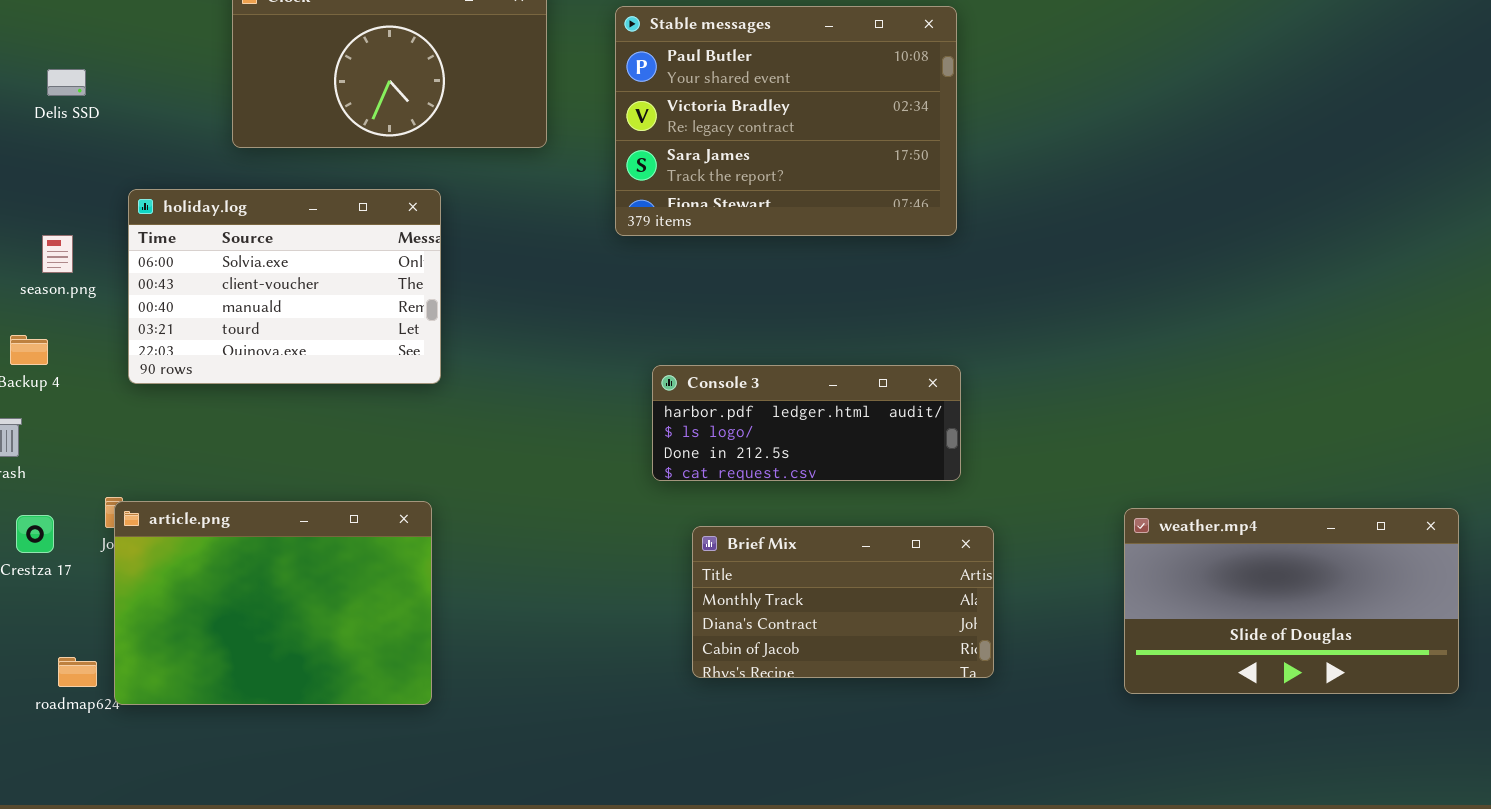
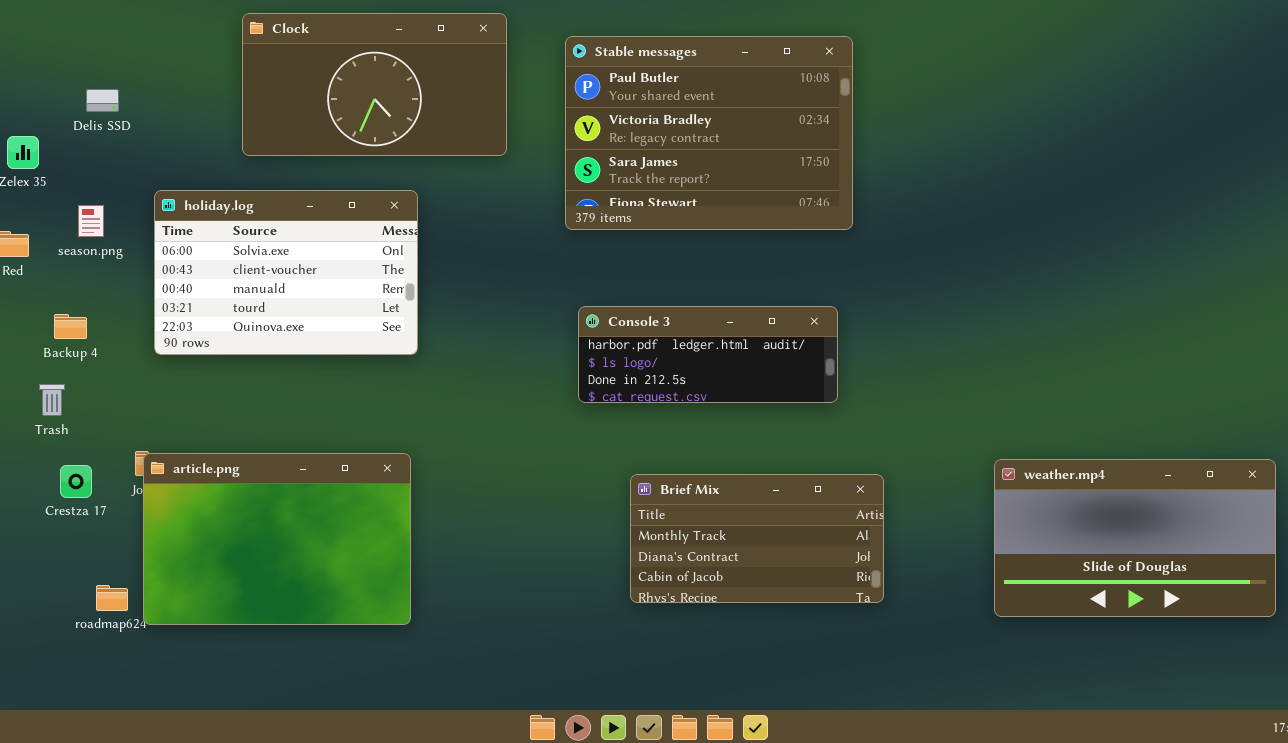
season.png: [42,235,73,273] -> [78,205,104,237], moved
Console 3: [652,365,961,481] -> [578,306,838,403], moved

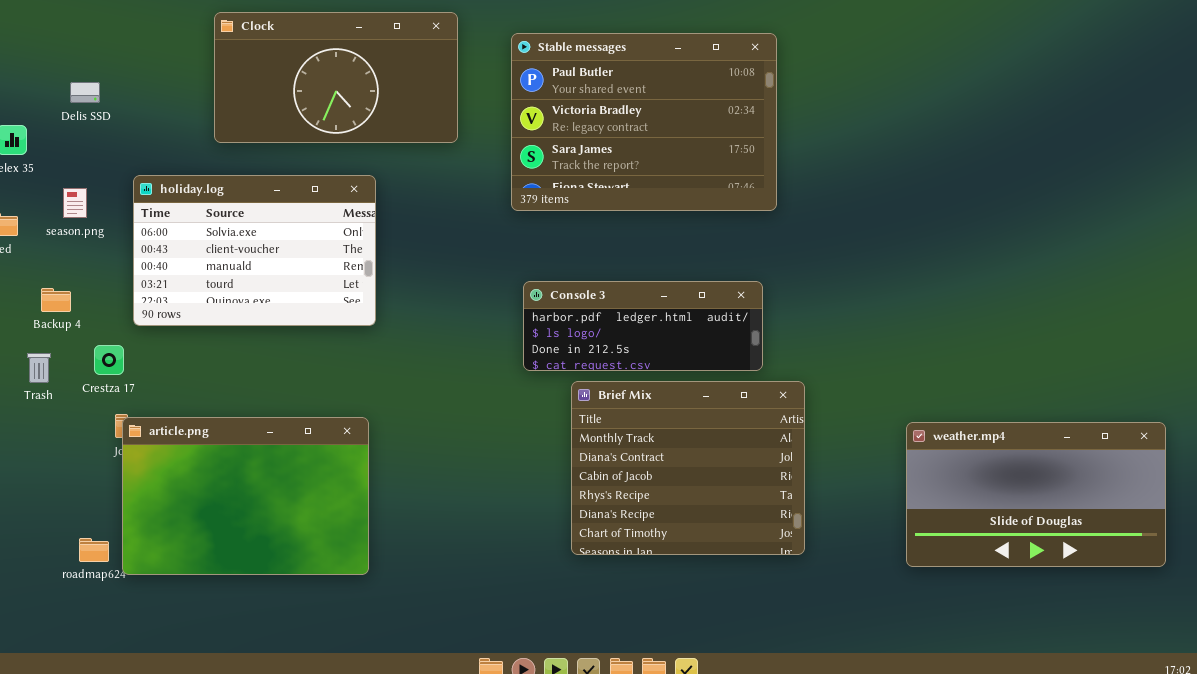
Crestza 17: [60,465,92,498] -> [94,345,124,375], moved
Brief Mix: [630,474,884,603] -> [571,381,805,555], resized

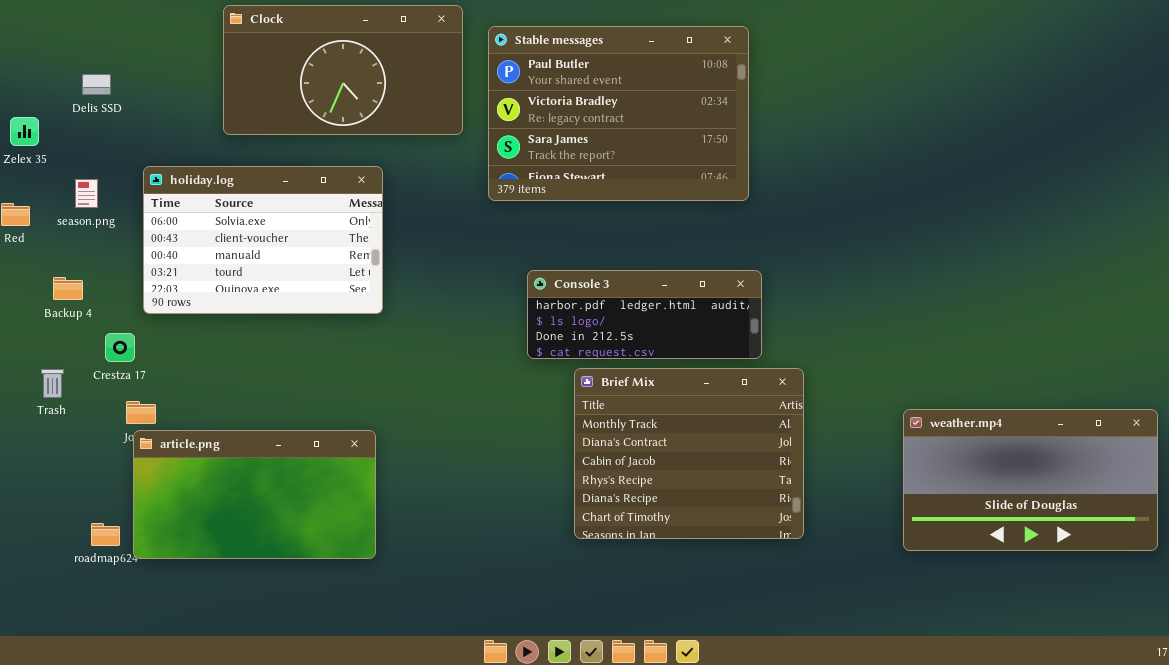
Stable messages: [511,33,777,211] -> [488,26,749,201], moved
Trash: [27,353,51,383] -> [41,369,64,398], moved
article.png: [122,417,369,575] -> [133,430,376,559], resized

